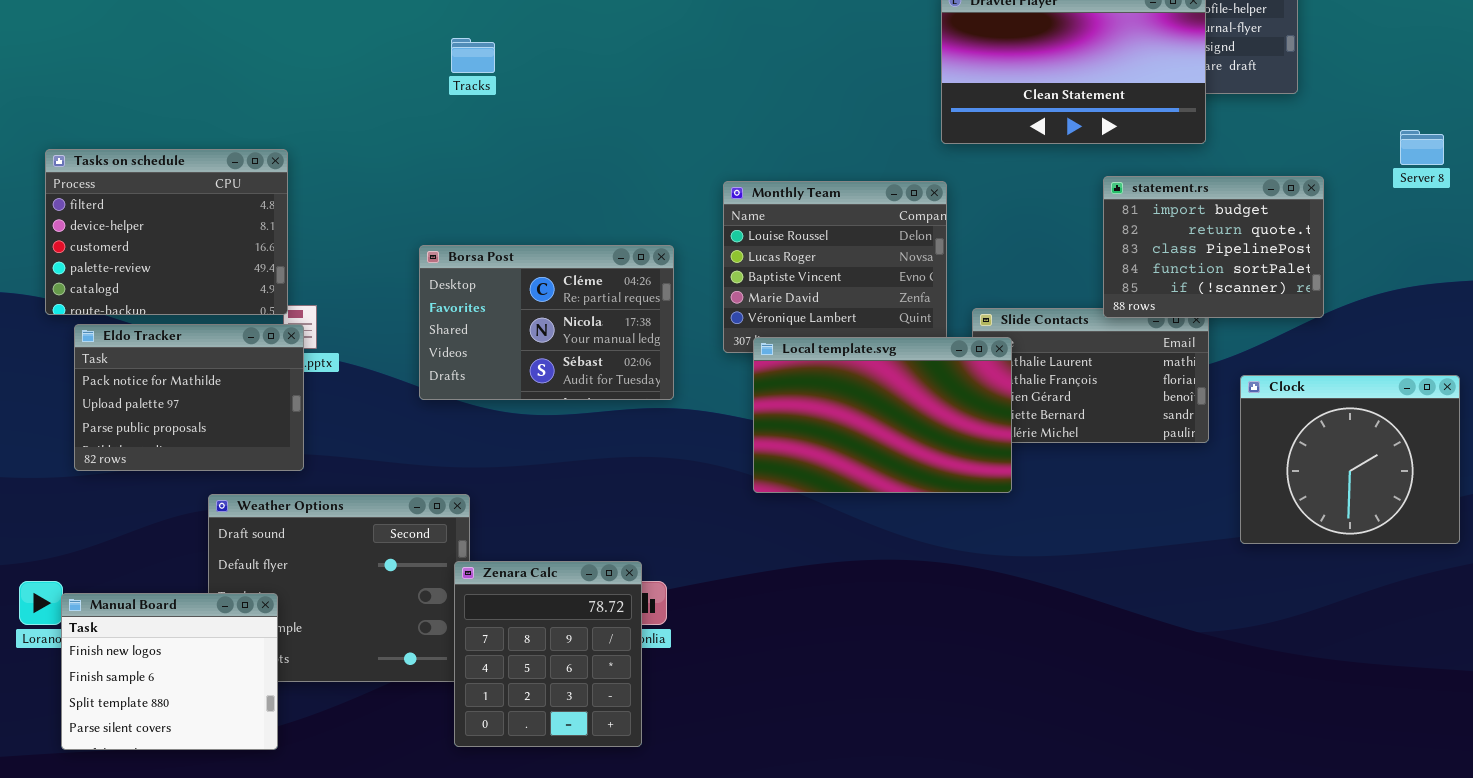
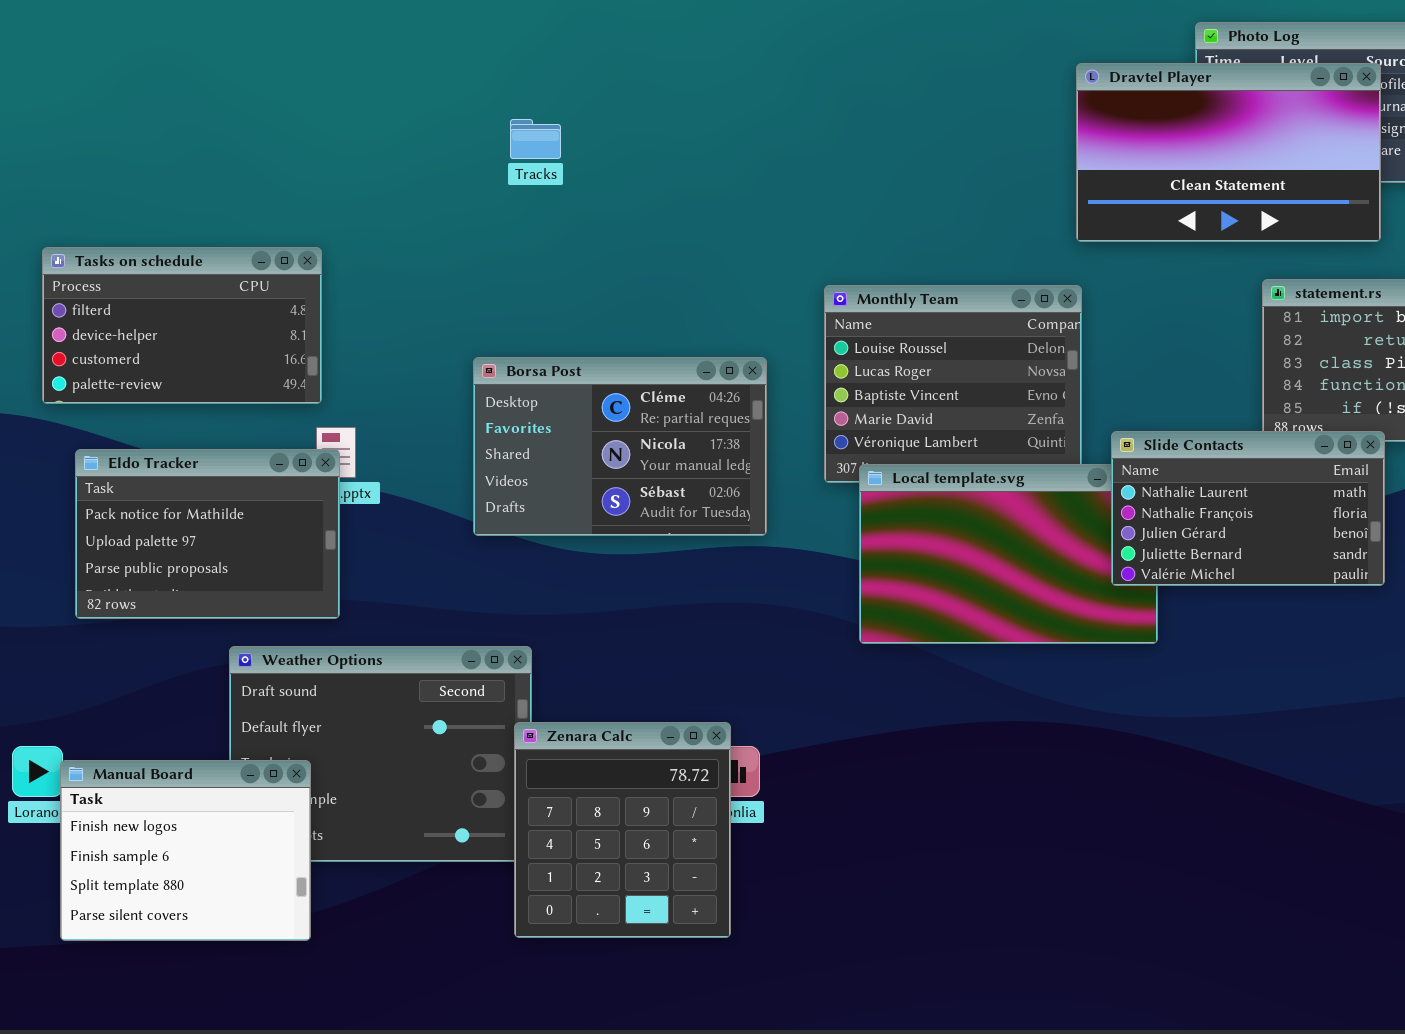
Tasks on schedule: [45,149,288,315] -> [42,247,322,404], resized
Slide Contacts: [972,308,1209,443] -> [1111,431,1385,586], raised

